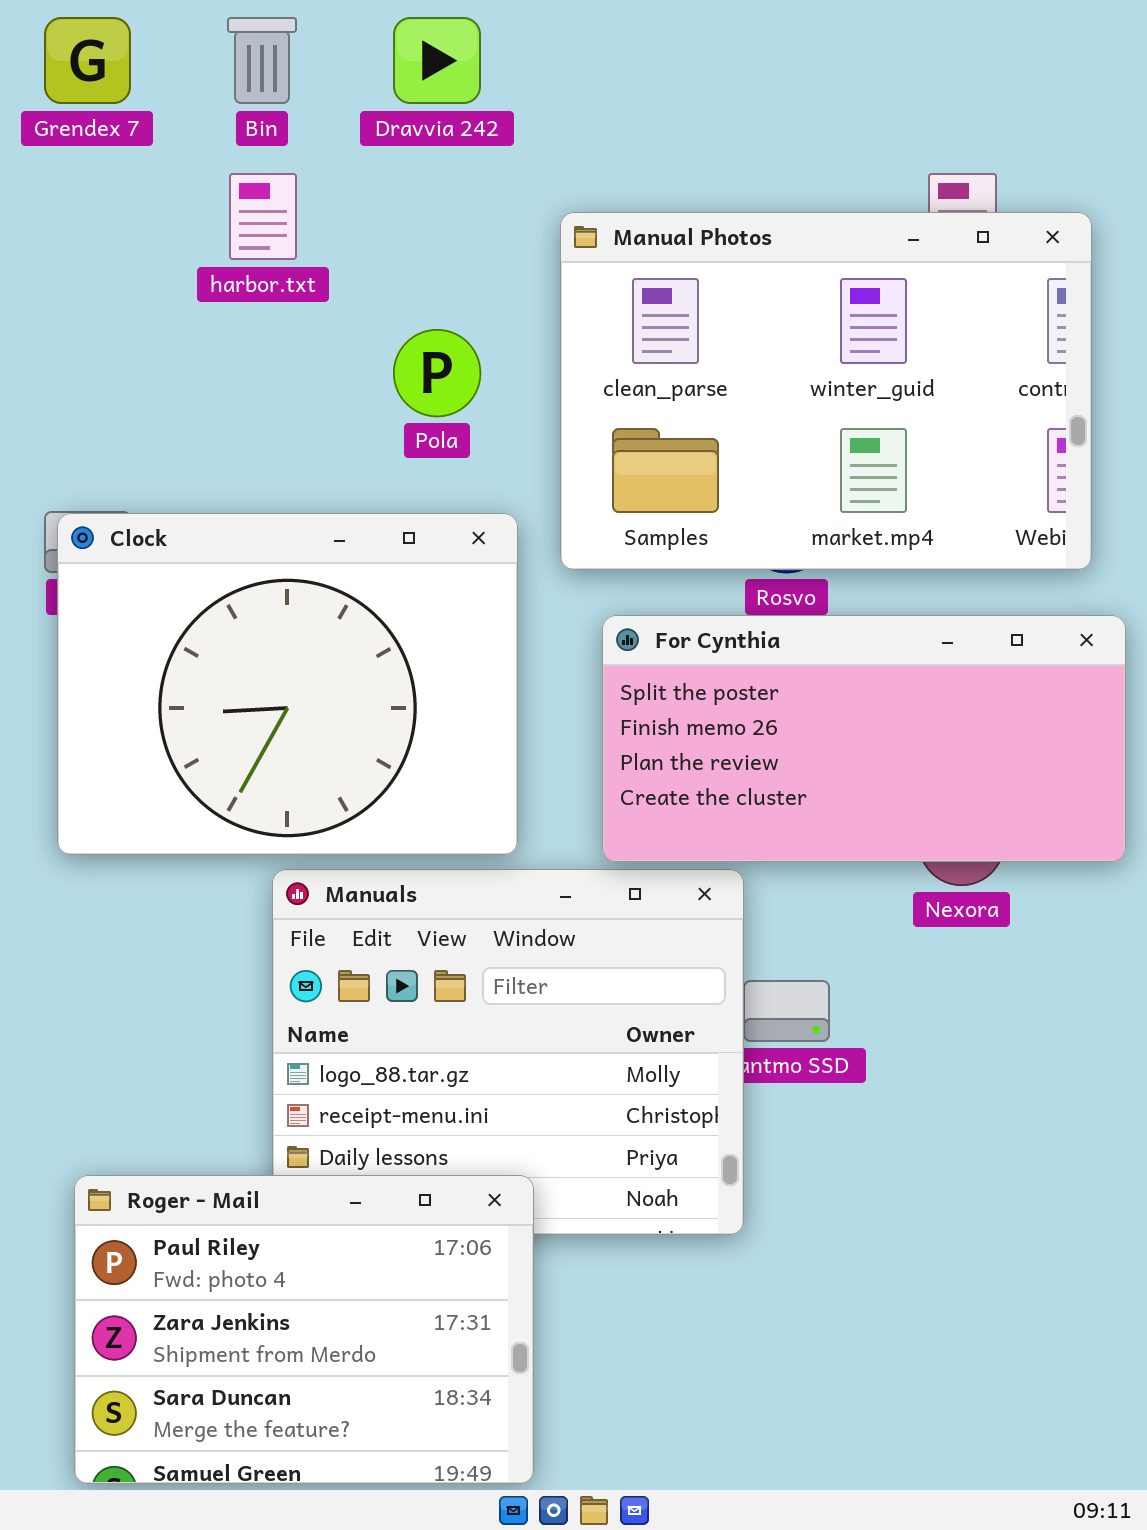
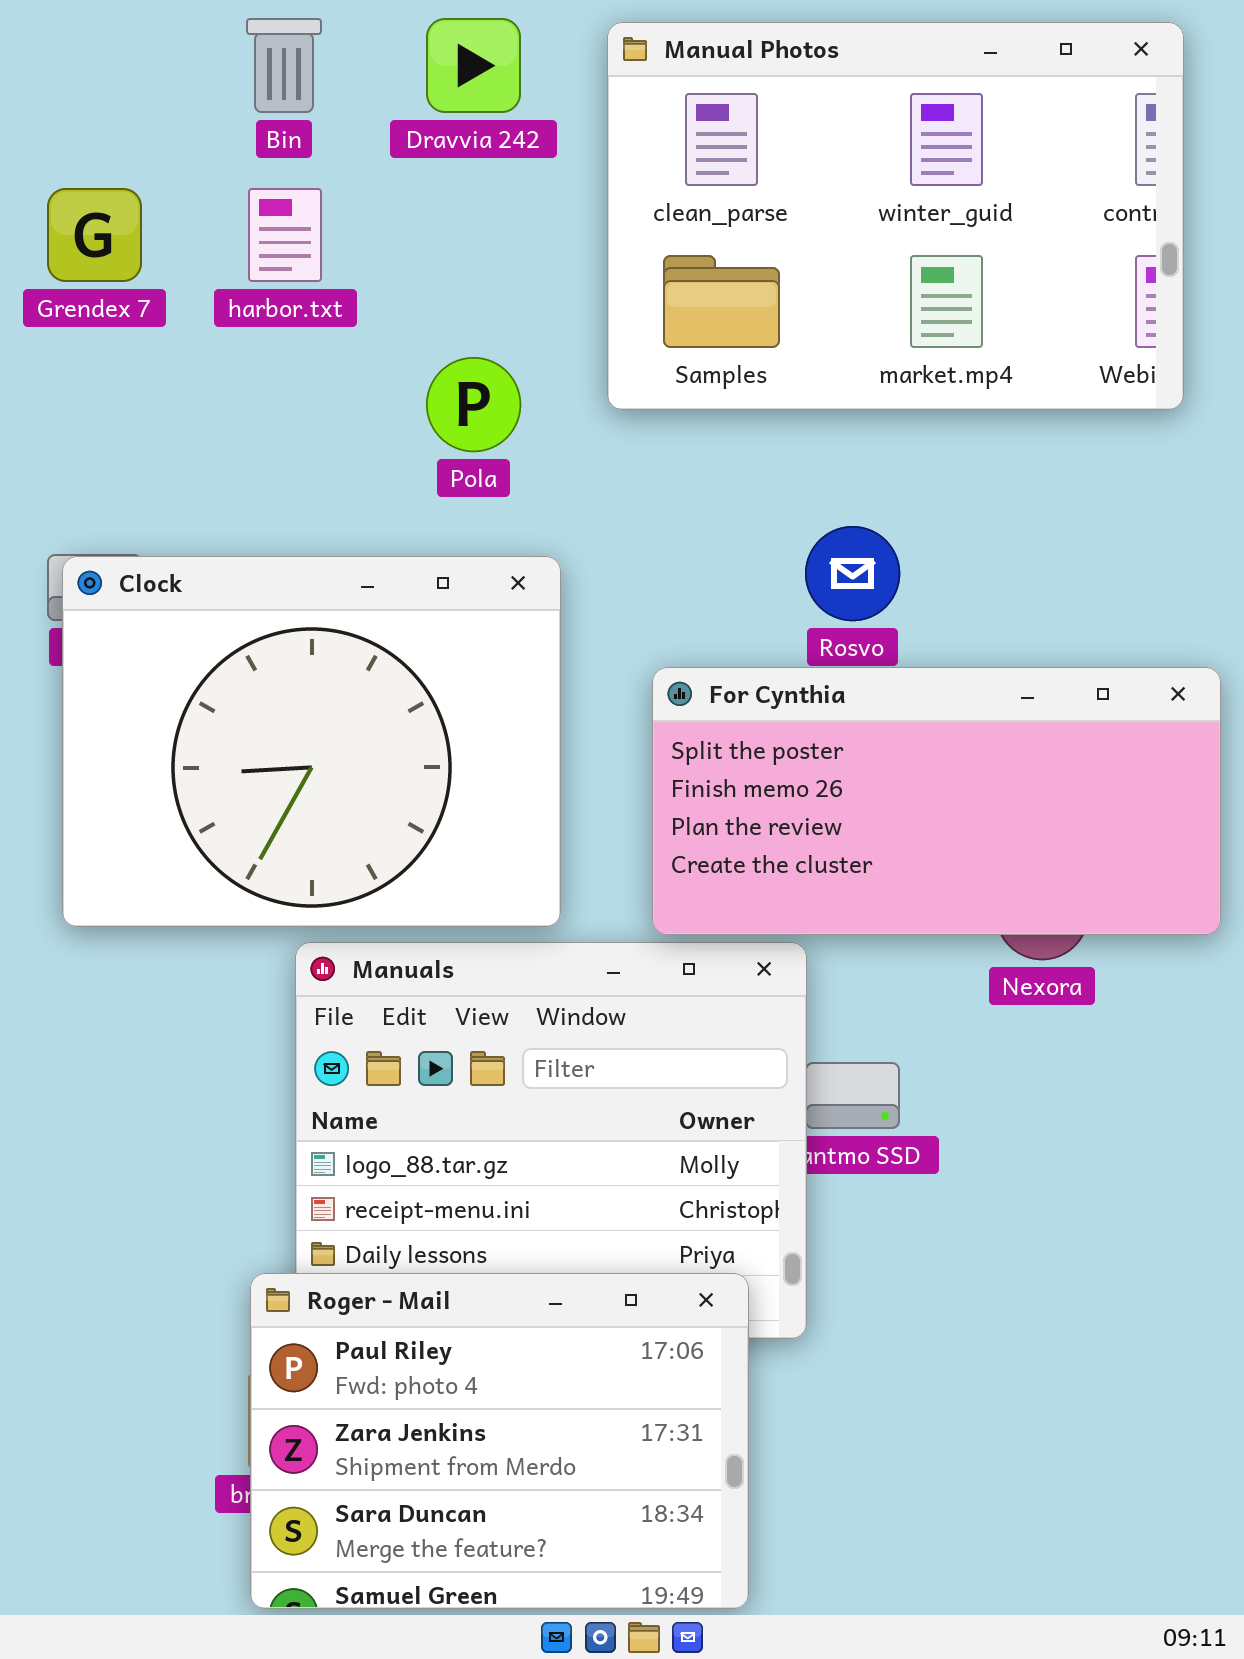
Grendex 7: [44,17,131,104] -> [47,188,142,282], moved
Manual Photos: [560,212,1092,570] -> [607,22,1184,410], moved
Roger - Mail: [74,1175,534,1484] -> [250,1273,749,1609], moved

